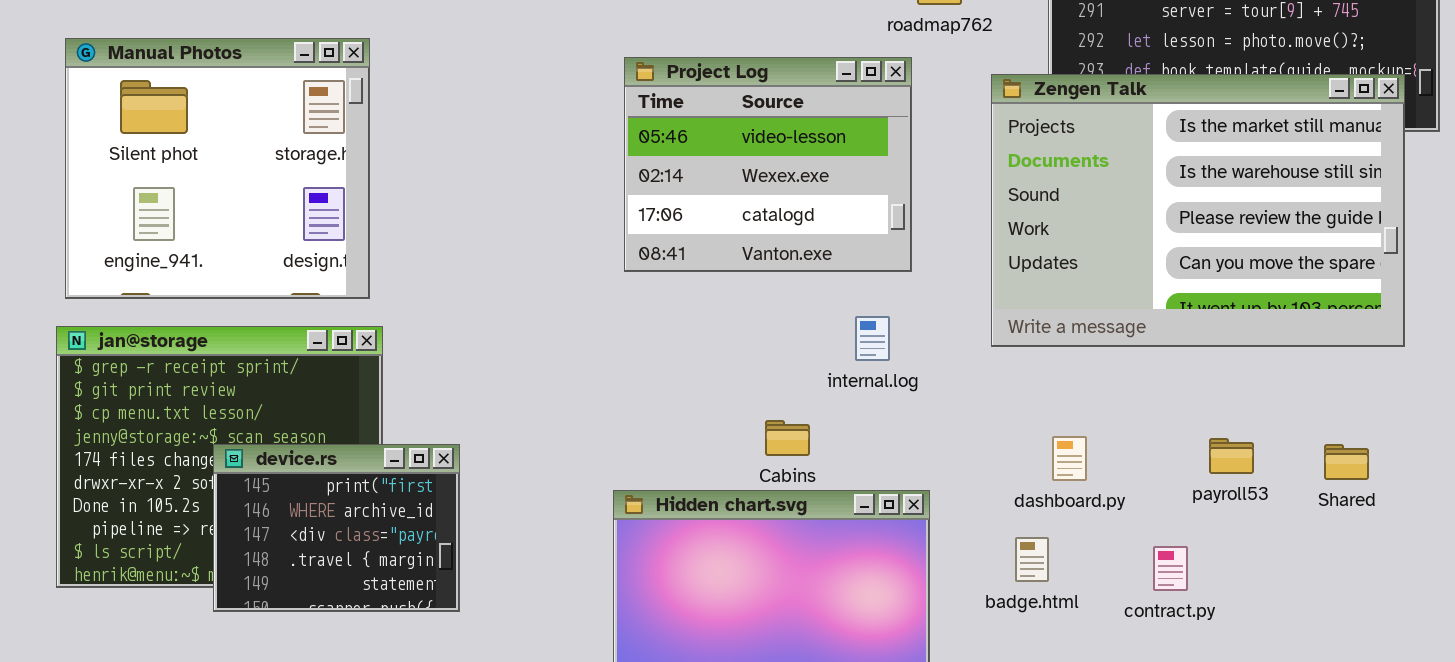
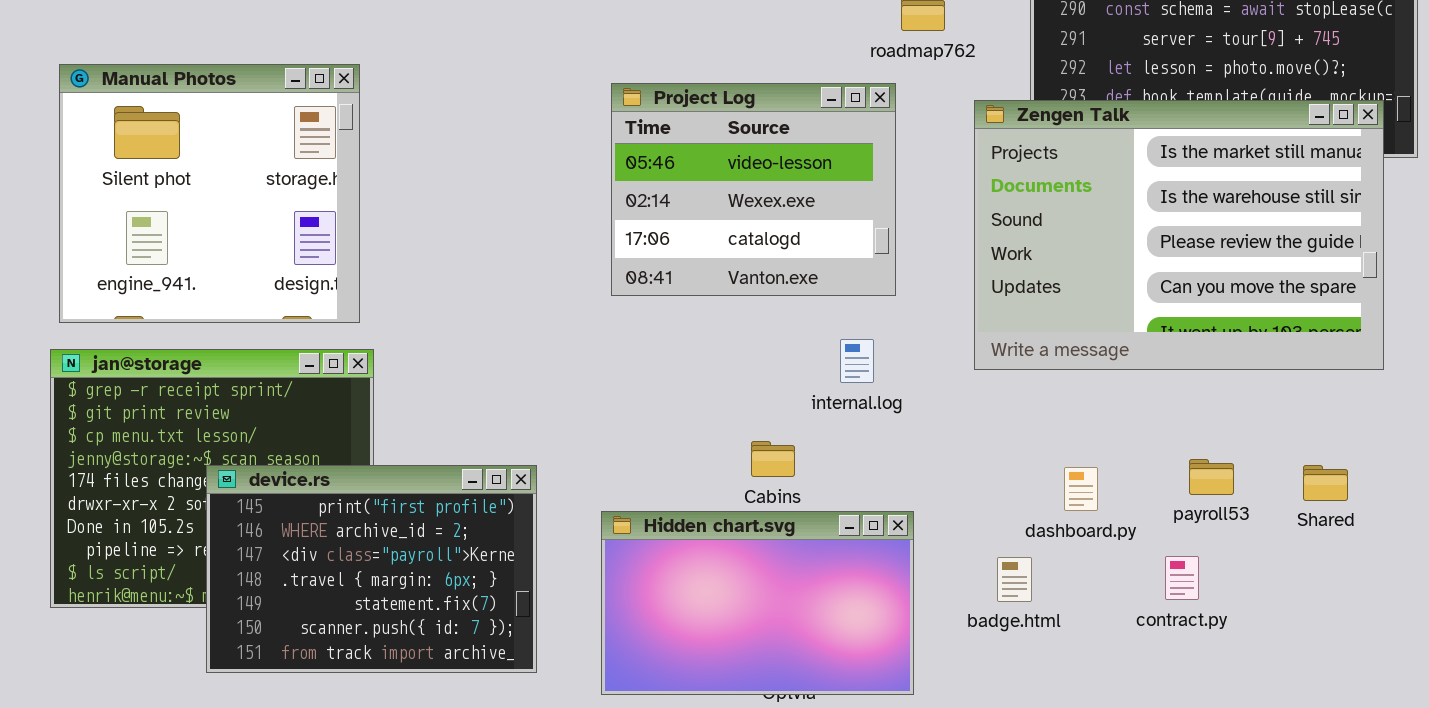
dashboard.py: [1052,436,1087,481] -> [1064,467,1098,511], moved
device.rs: [213,444,460,612] -> [206,465,537,673], resized
contract.py: [1153,546,1188,591] -> [1165,556,1199,600], moved

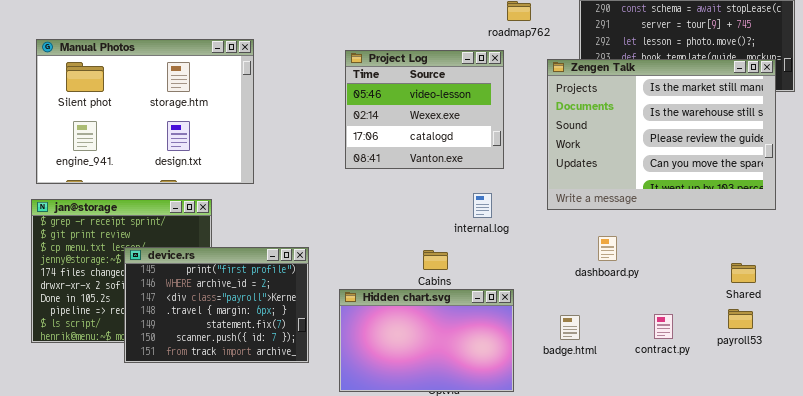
Manual Photos: [59,64,360,323] -> [36,39,254,184], resized
payroll53: [1189,459,1234,495] -> [728,309,753,329], moved
device.rs: [206,465,537,673] -> [124,247,309,363], moved
dashboard.py: [1064,467,1098,511] -> [598,236,617,261], moved

